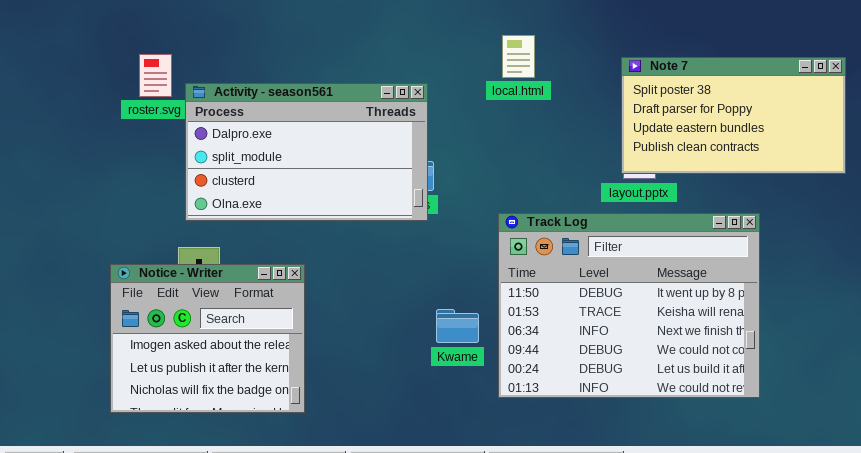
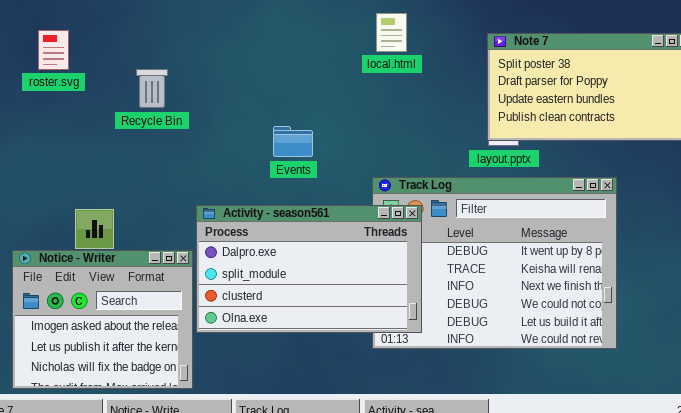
Activity - season561: [185,83,428,221] -> [196,205,422,333], moved
Notice - Writer: [110,264,305,413] -> [12,250,193,389], moved

